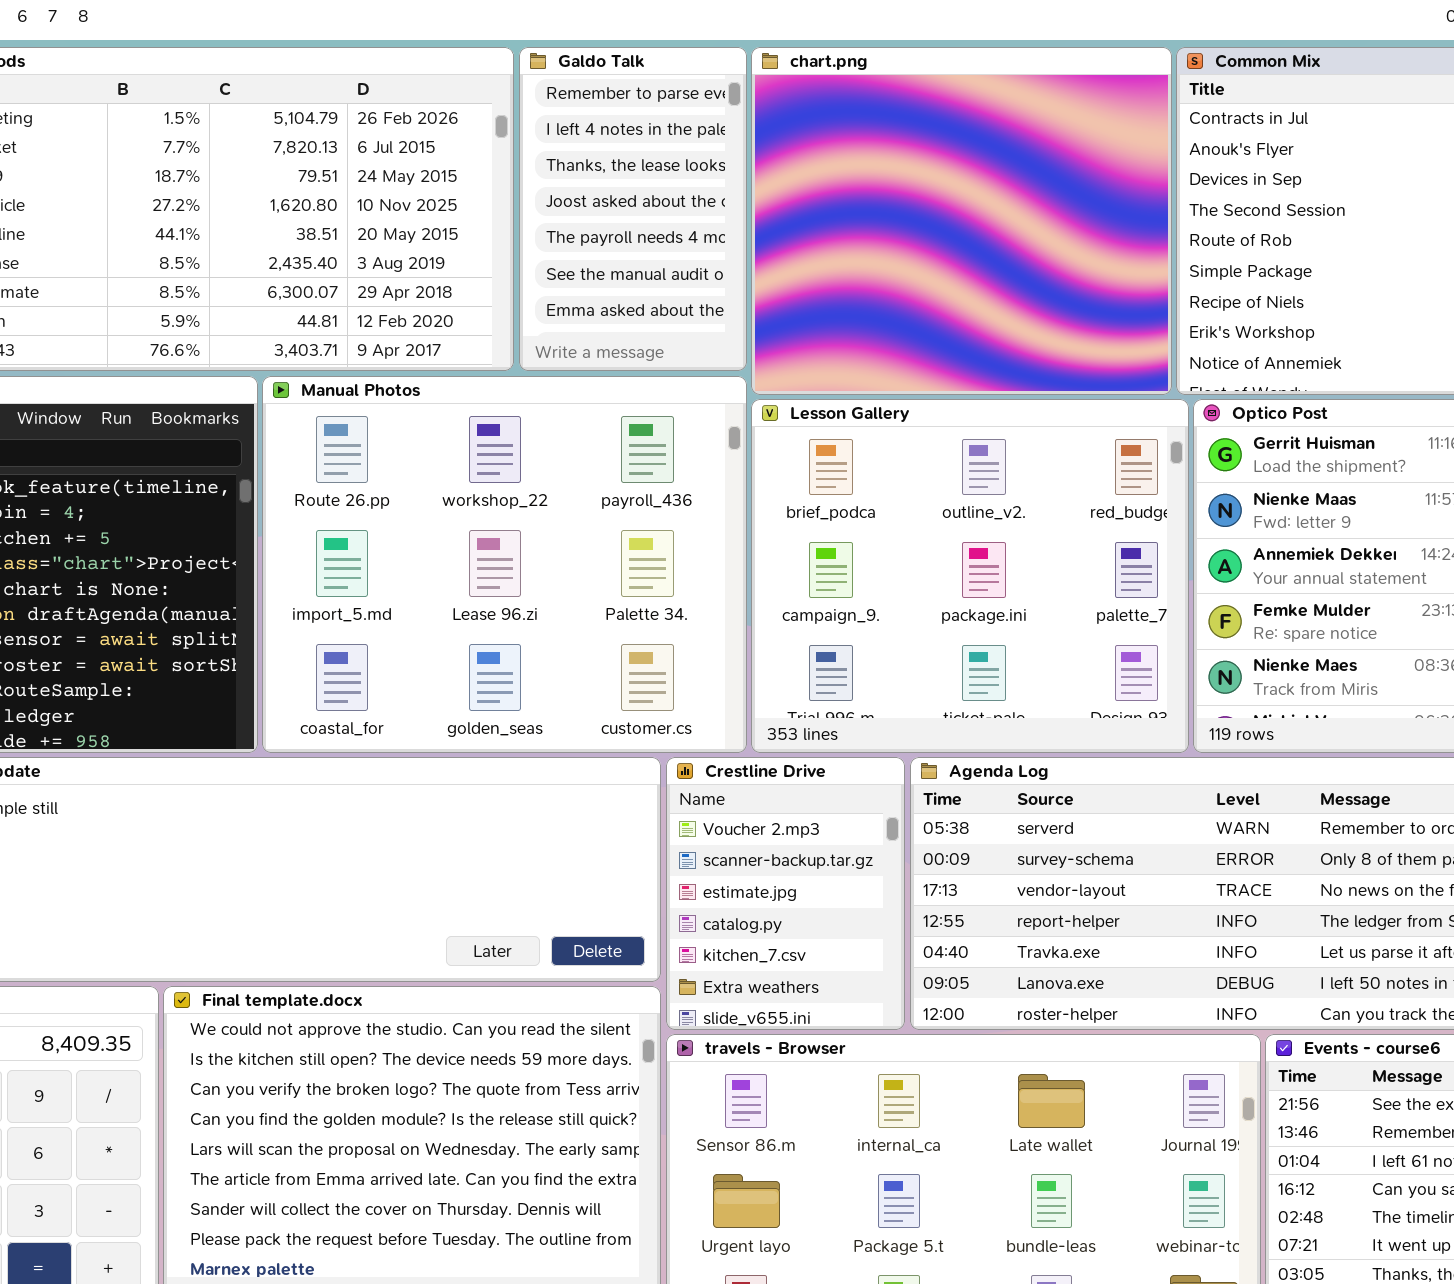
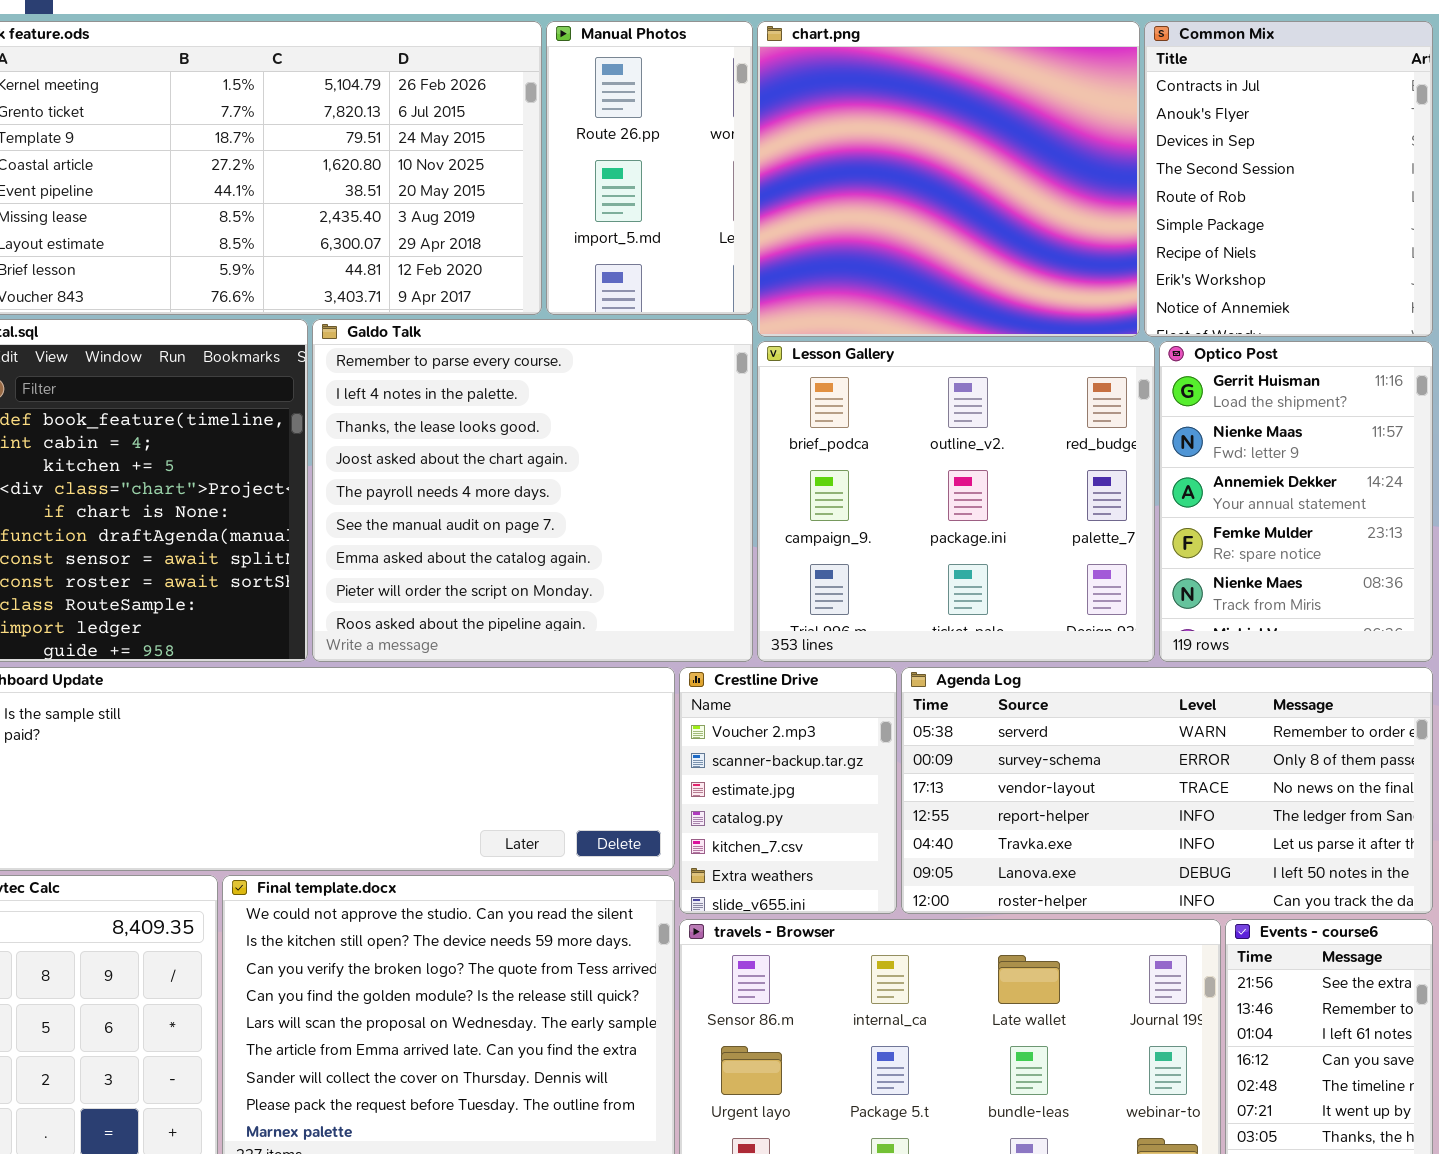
Galdo Talk: [519,47,747,371] -> [312,319,753,662], moved, resized
Manual Photos: [262,376,747,753] -> [546,21,753,315], moved, resized

